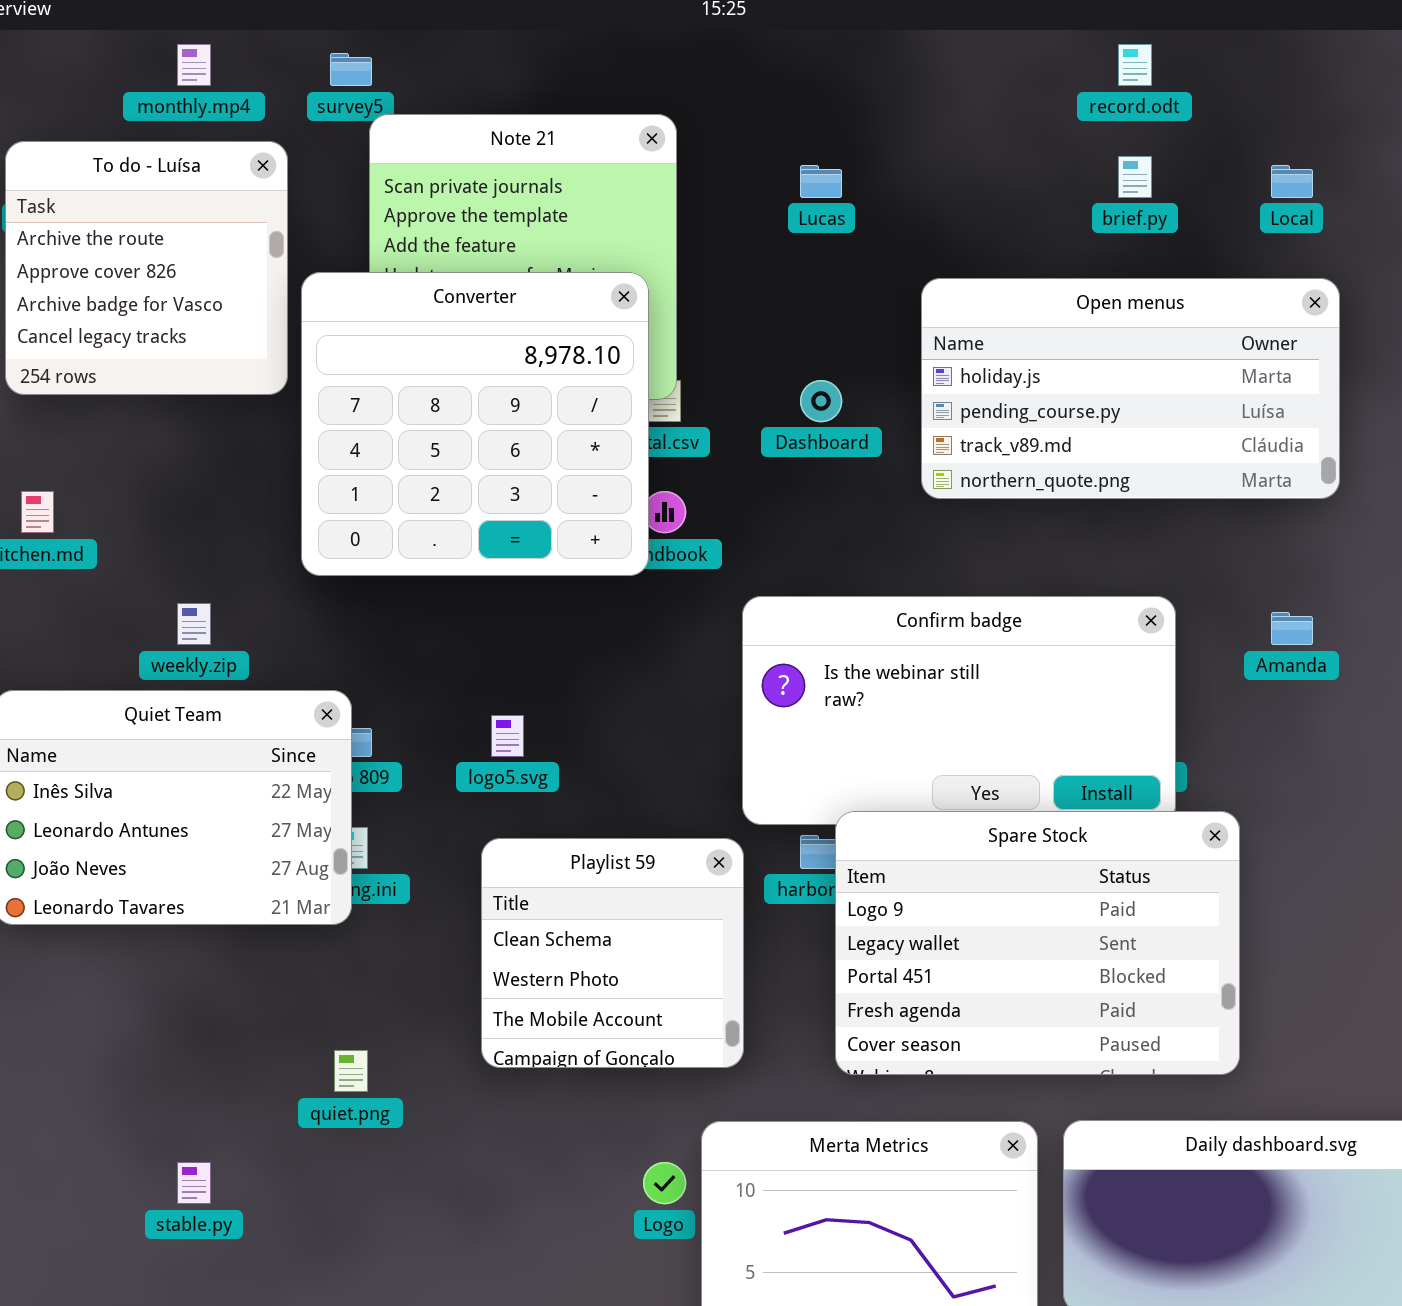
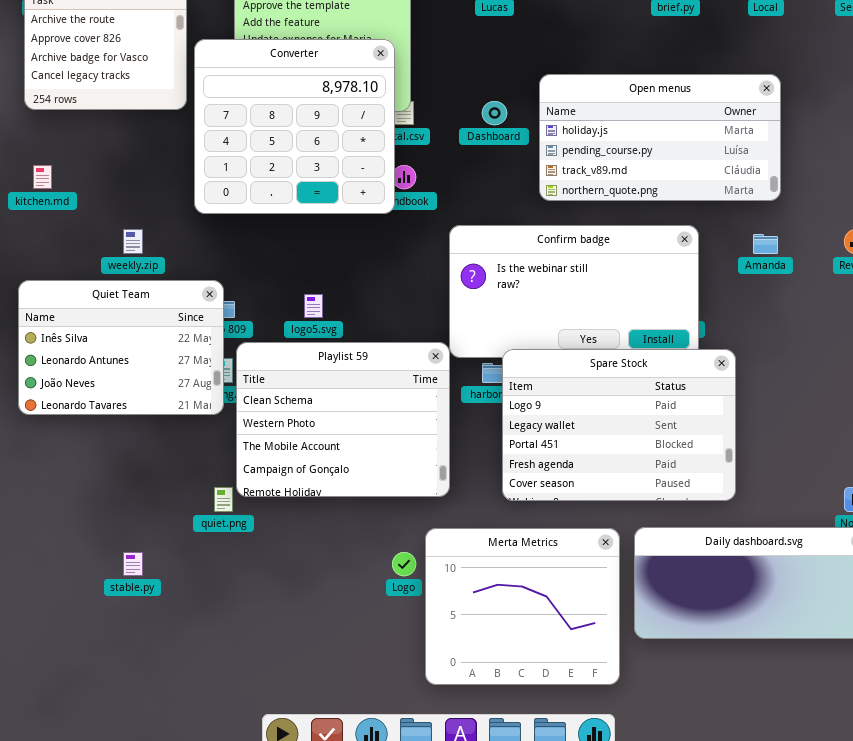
Open menus: [921,278,1340,499] -> [539,74,781,201], moved
Playlist 59: [481,838,744,1068] -> [236,342,450,497], resized

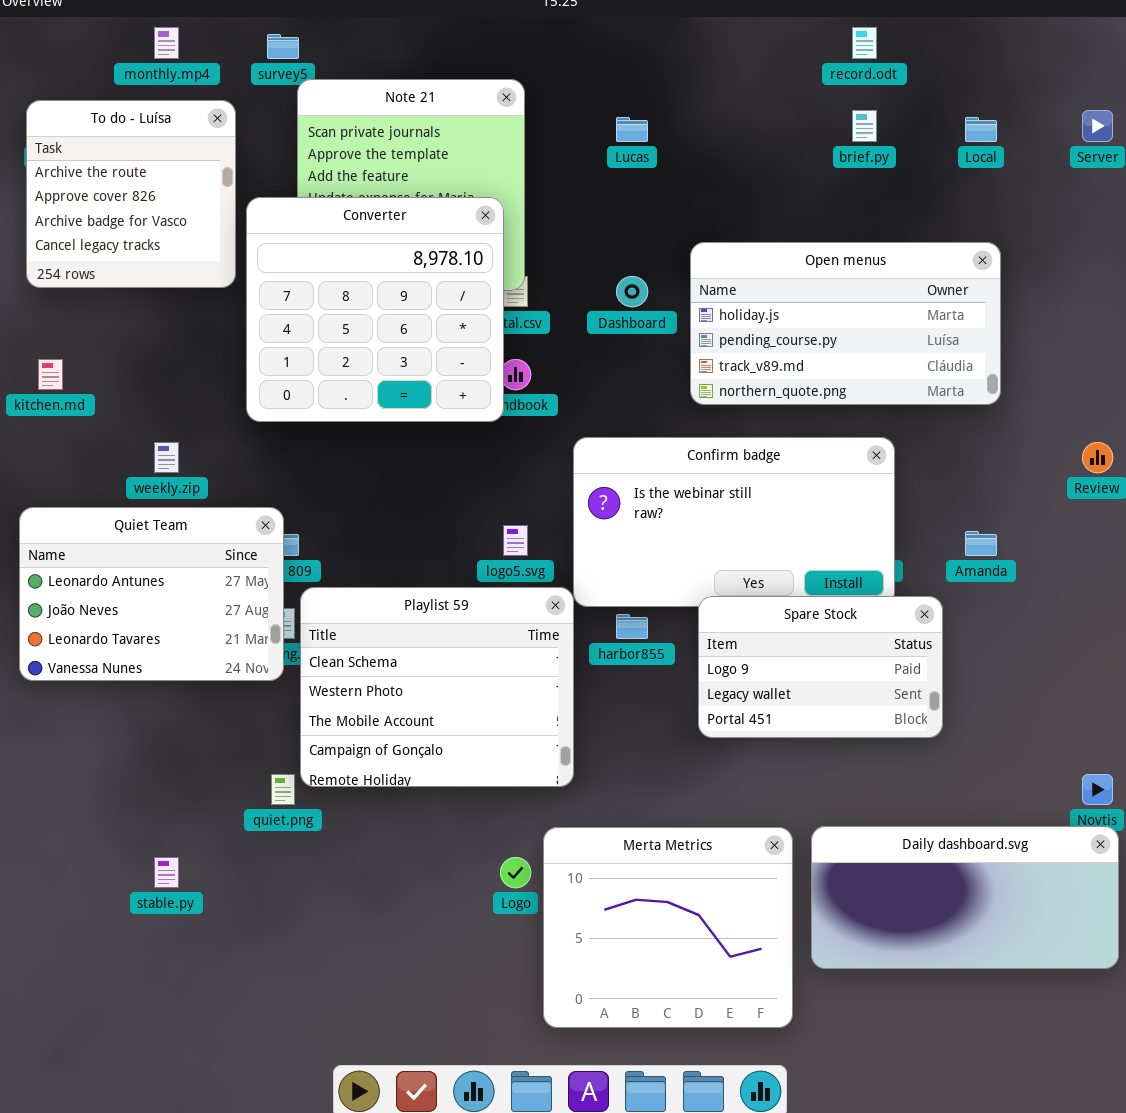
Amanda: [753,234,778,254] -> [965,531,997,556], moved
Quiet Team: [18,280,224,415] -> [19,507,284,681], scrolled down 1 row
logo5.svg: [304,294,323,318] -> [503,525,528,556], moved
Spare Stock: [502,349,736,501] -> [698,596,943,738], resized

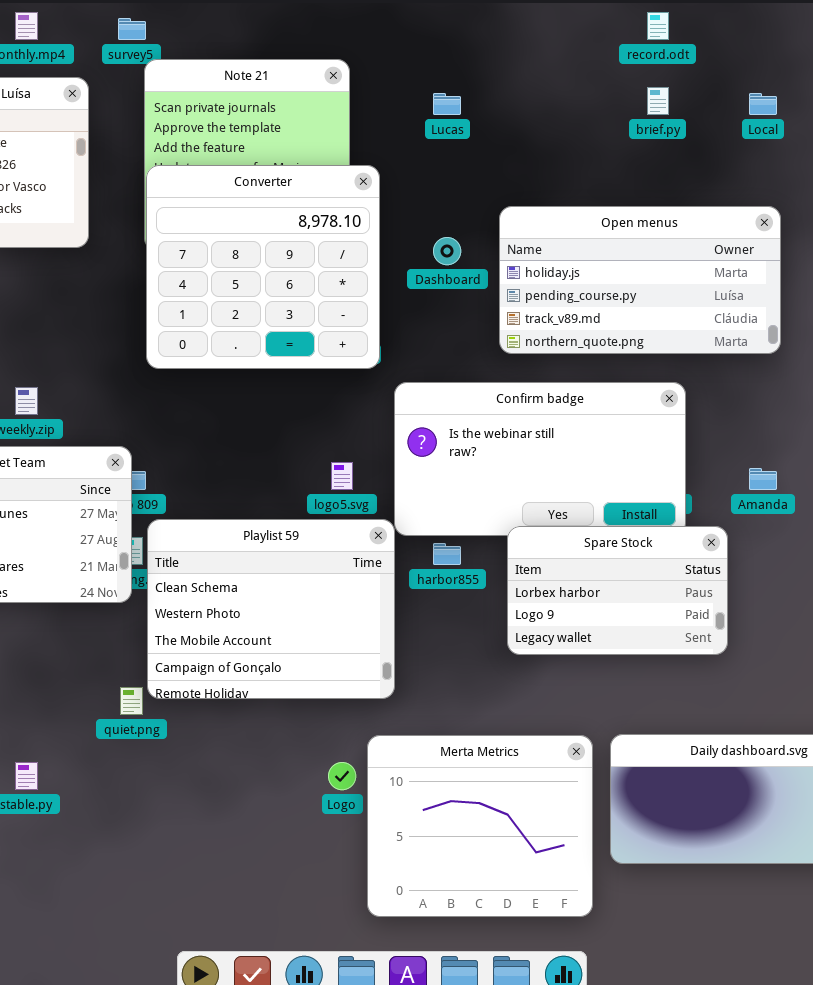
Converter: [246,197,504,422] -> [146,165,380,369], moved
Spare Stock: [698,596,943,738] -> [507,526,728,655], scrolled up 1 row

